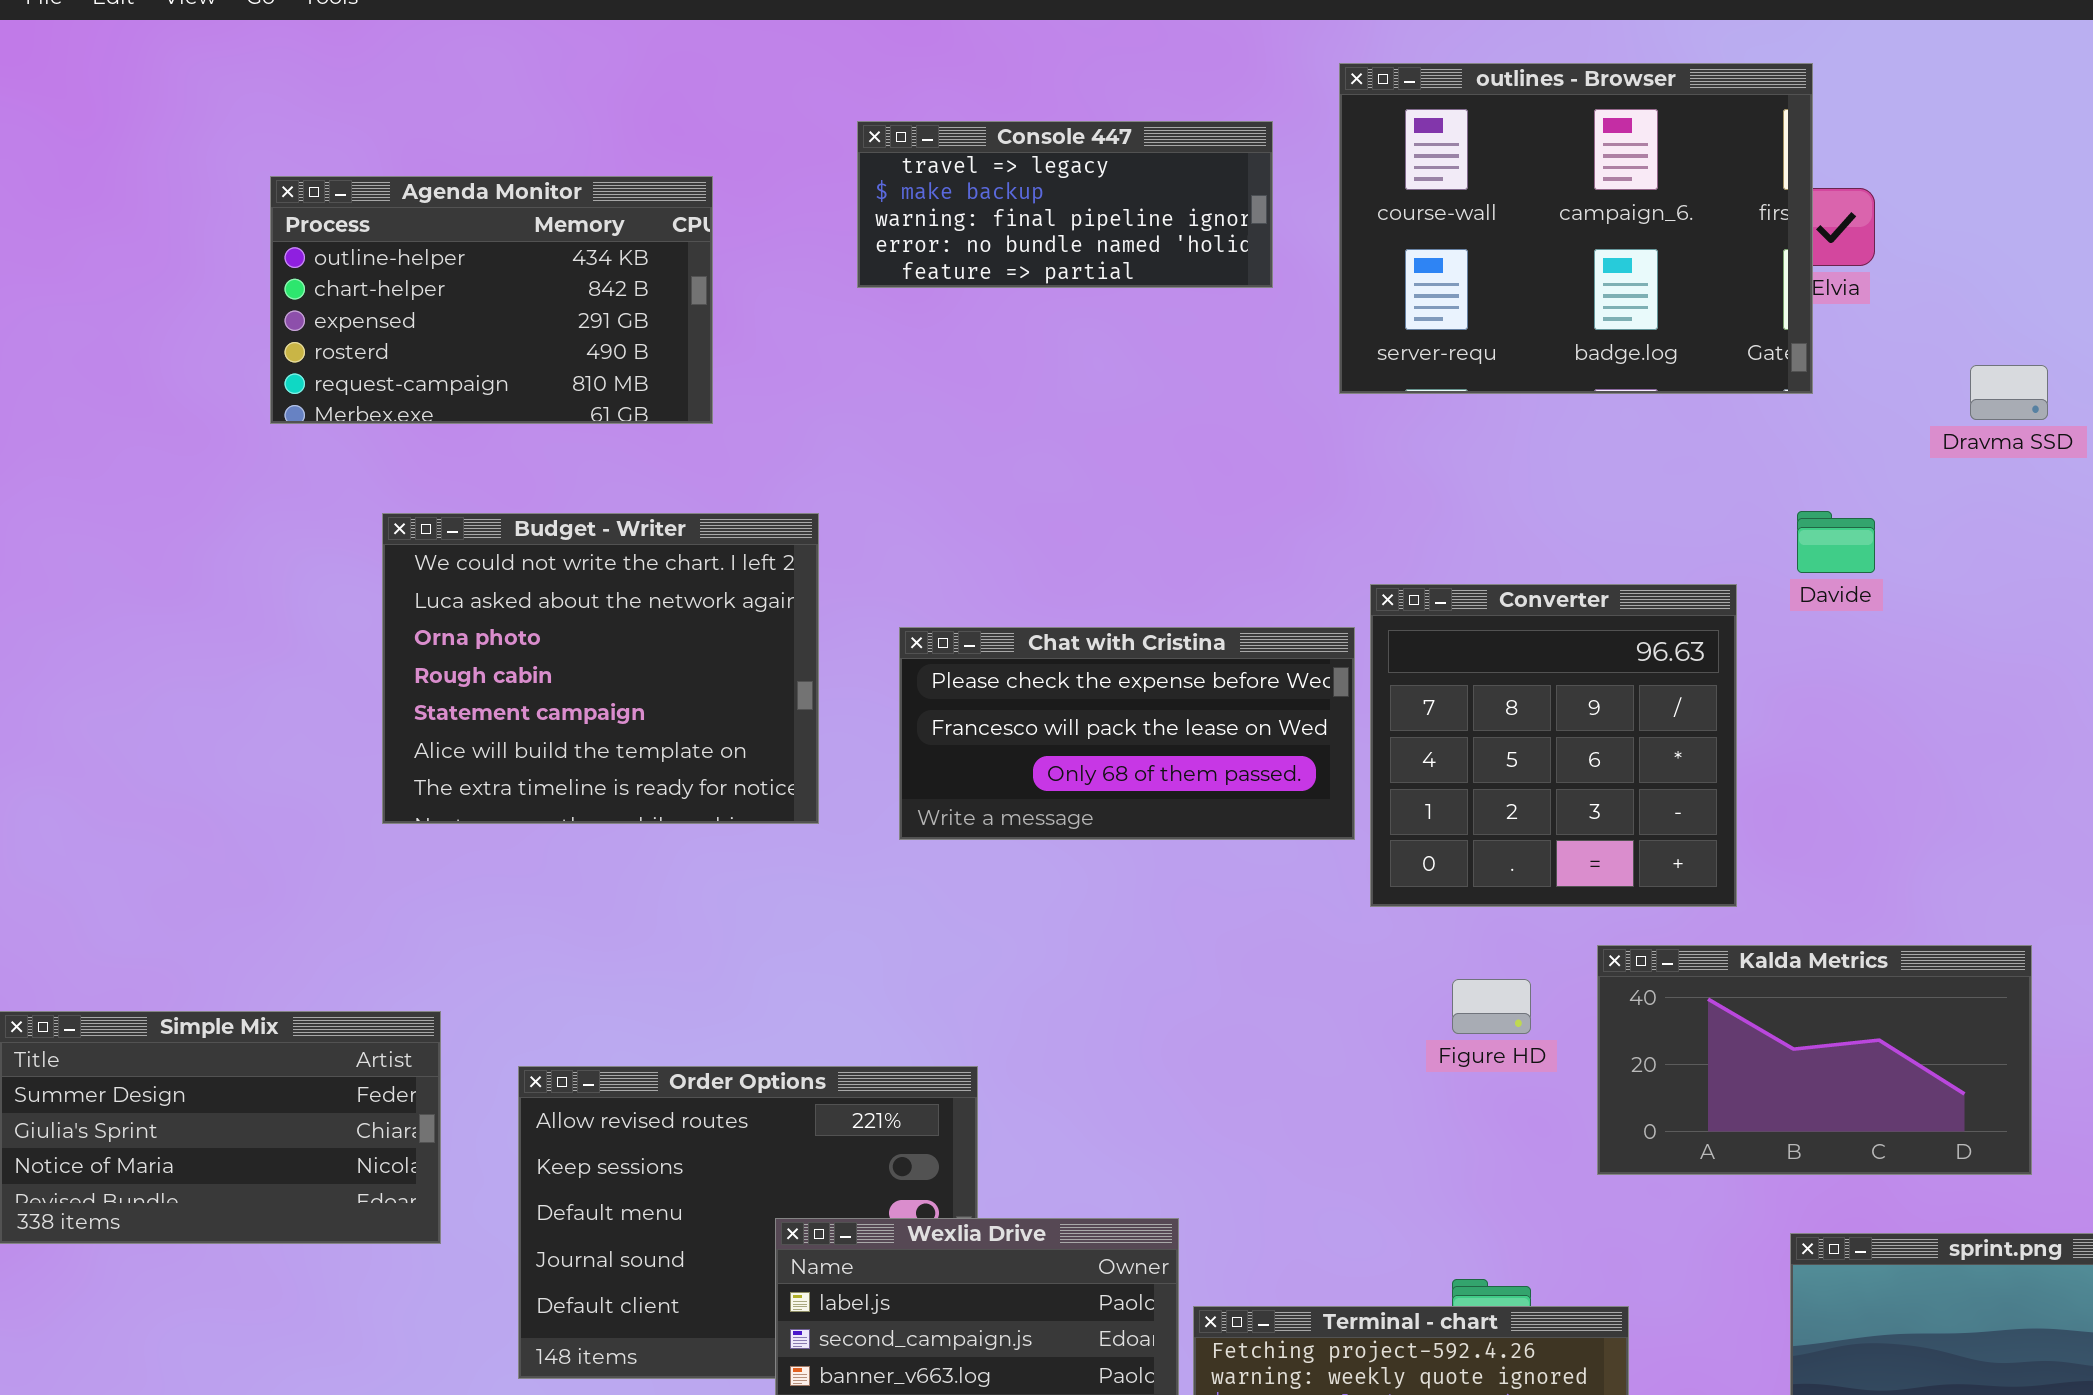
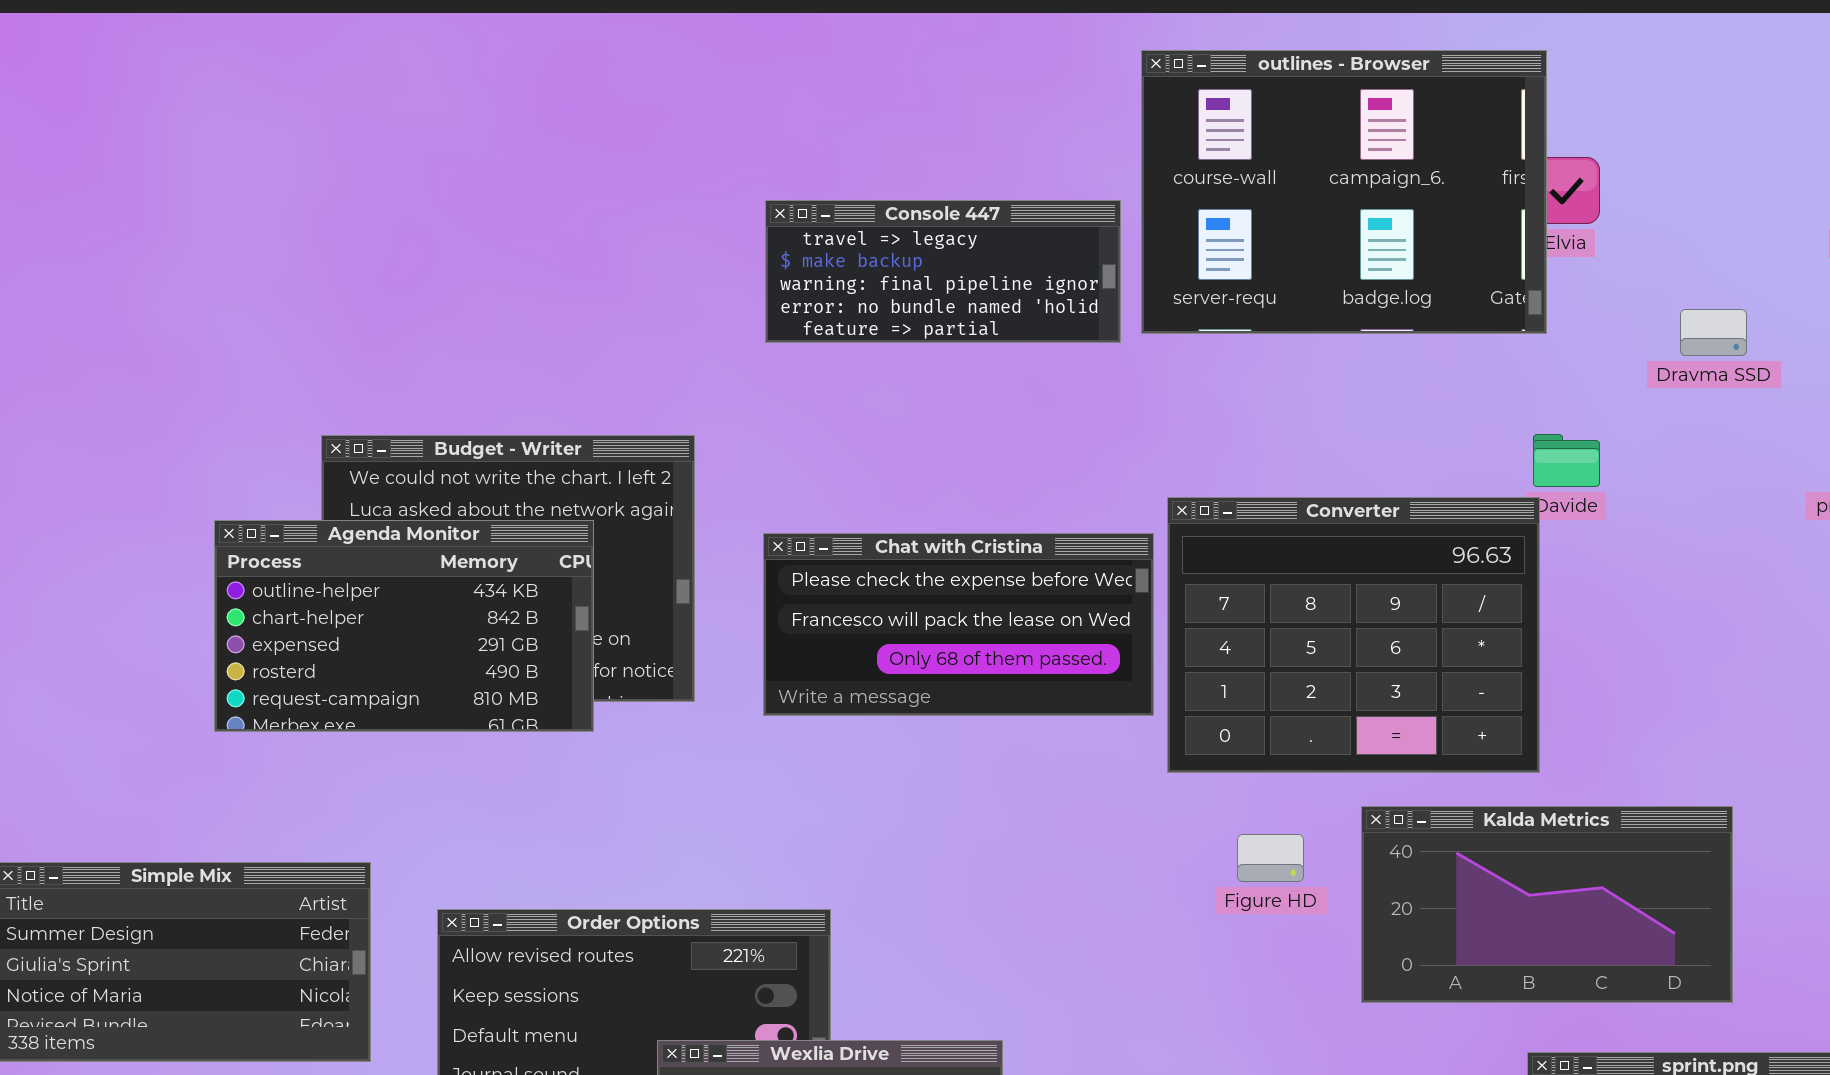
Console 447: [857,121,1273,288] -> [765,200,1121,343], moved
Agenda Monitor: [270,176,713,424] -> [214,520,594,732], moved
Converter: [1370,584,1737,907] -> [1167,497,1540,773], resized

